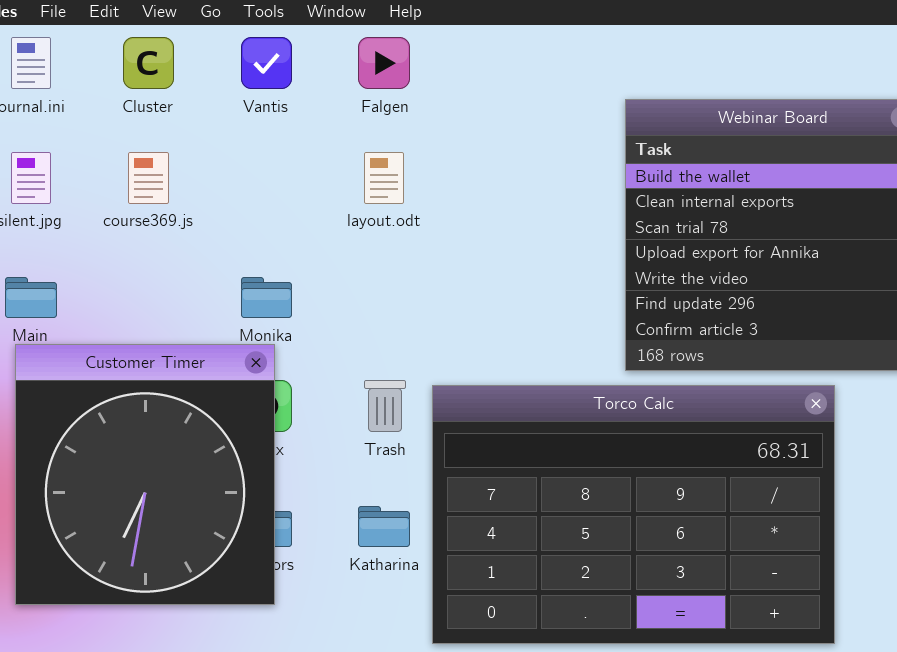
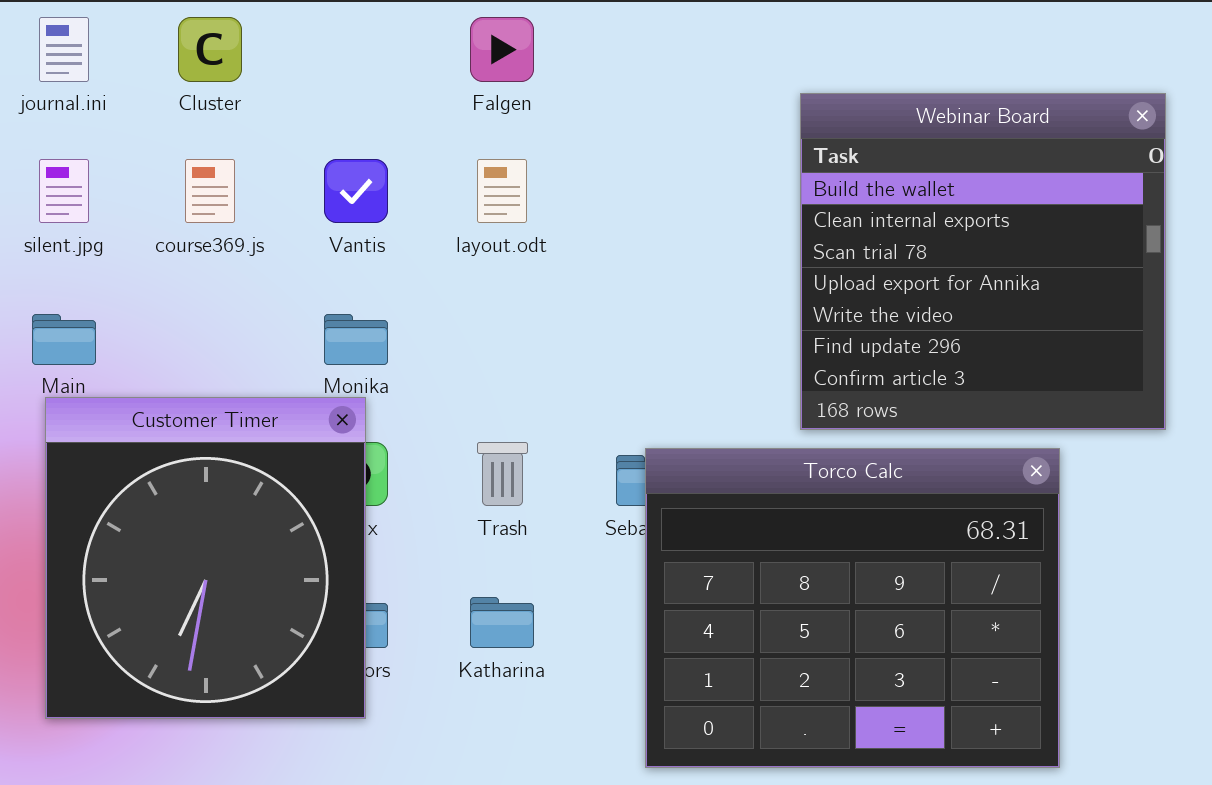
Vantis: [241,37,292,89] -> [324,159,388,223], moved
Torco Calc: [432,385,835,644] -> [645,448,1060,768], resized

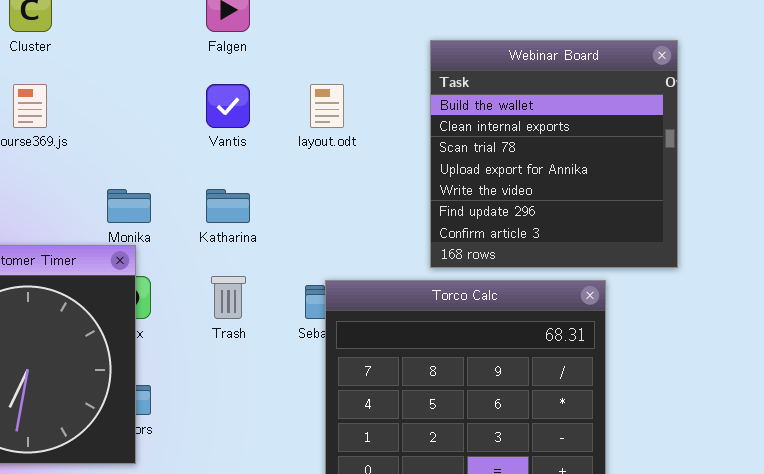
Vantis: [324,159,388,223] -> [206,84,250,128], moved
layout.odt: [477,159,527,223] -> [310,84,344,128], moved
Katharina: [470,597,534,648] -> [206,189,250,223], moved

